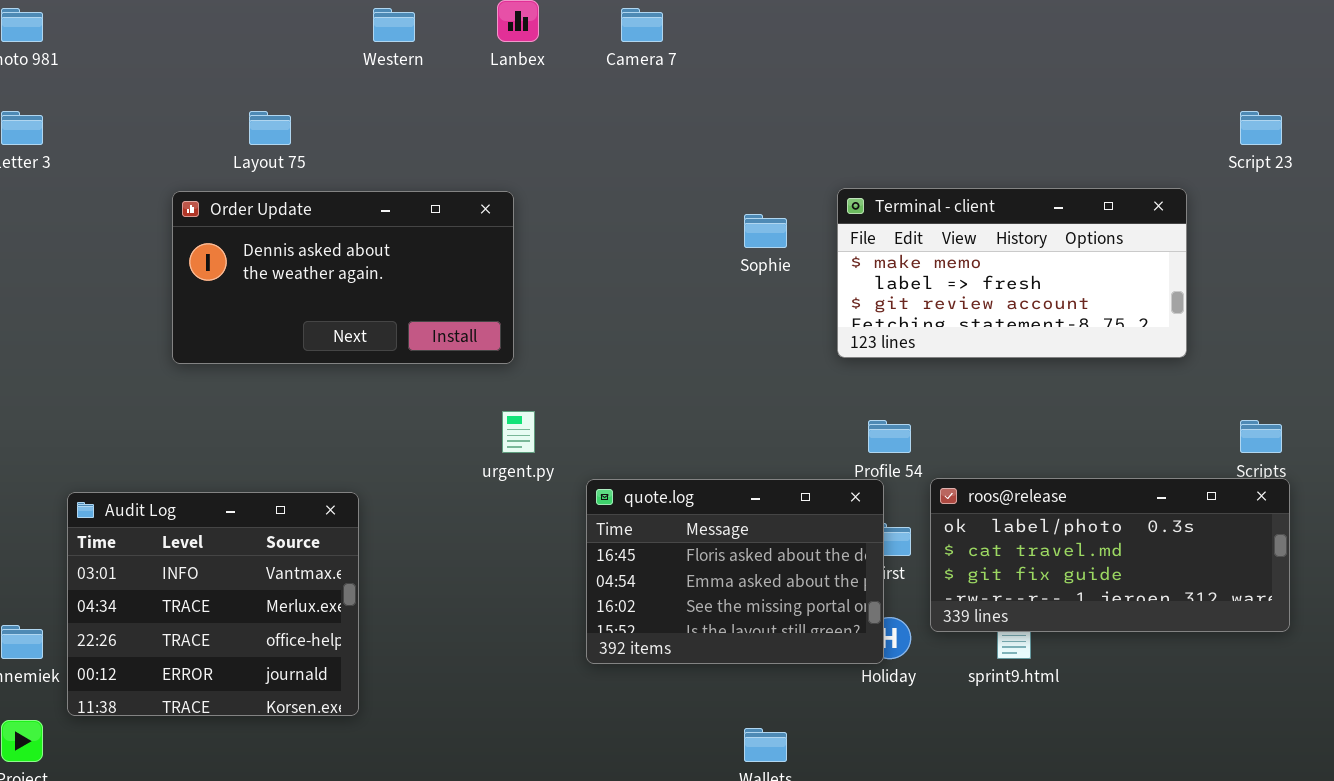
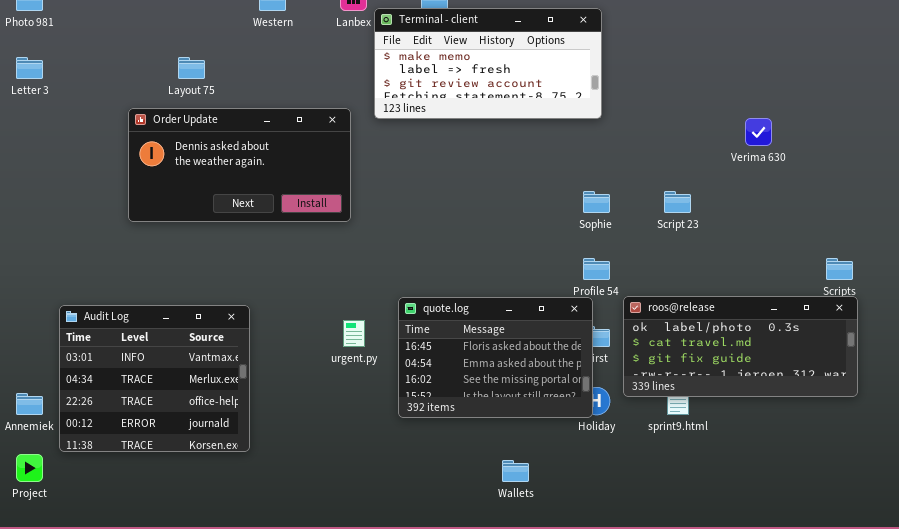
Script 23: [1240,111,1282,145] -> [664,191,691,213], moved
Terminal - client: [837,188,1187,358] -> [374,8,602,119], moved
Sophie: [744,214,787,248] -> [583,191,610,213], moved
urgent.py: [502,411,535,453] -> [343,320,365,347], moved

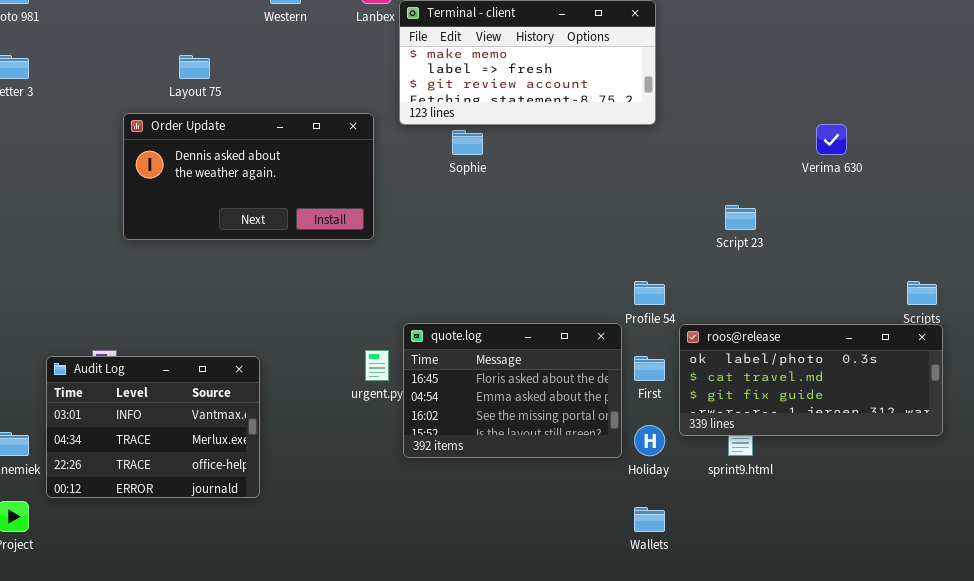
Sophie: [583,191,610,213] -> [452,130,483,155], moved
quote.log: [398,297,593,418] -> [403,323,622,458], moved
Audit Log: [59,305,250,452] -> [46,356,260,498], resized
Wallets: [502,460,529,482] -> [634,507,665,532], moved

